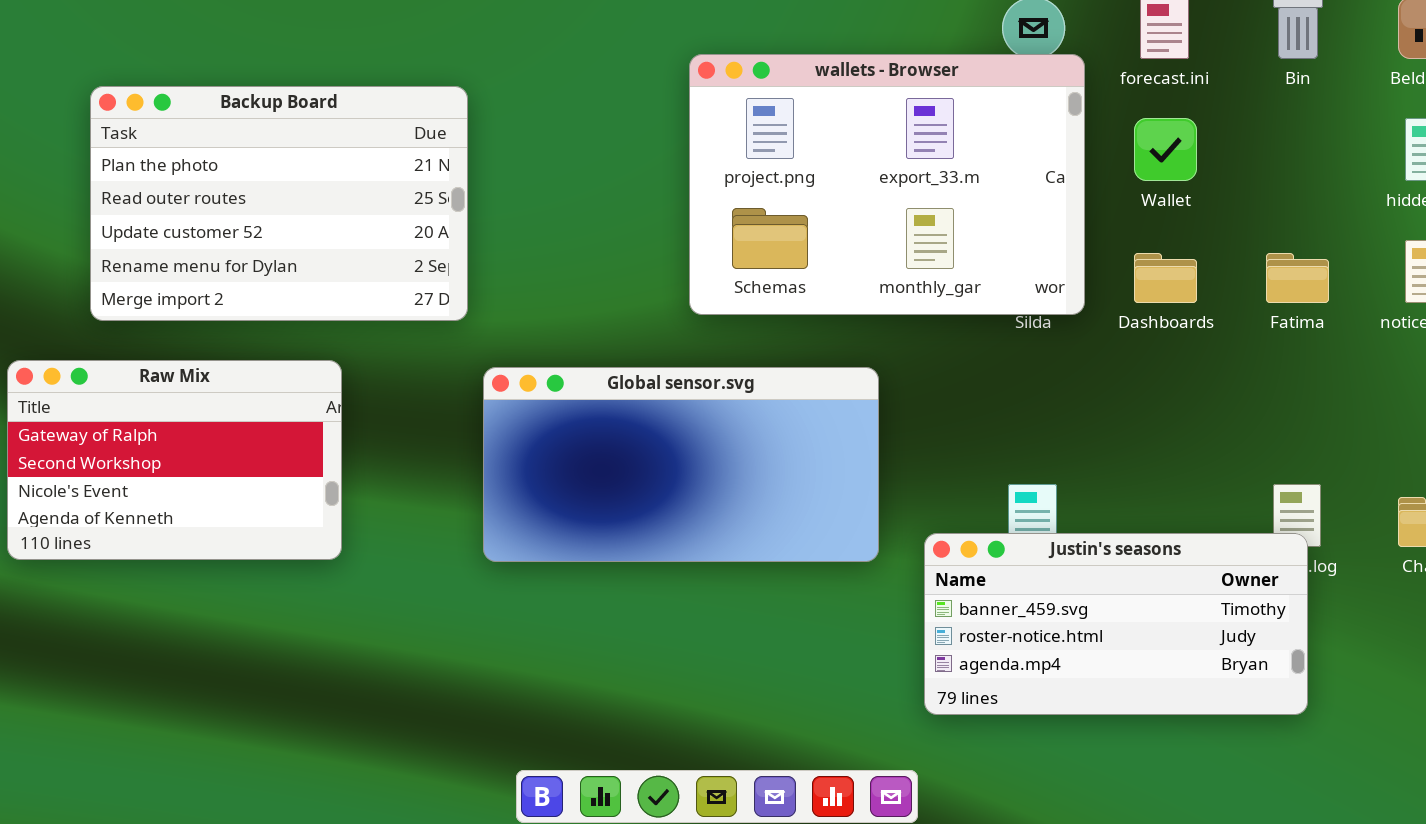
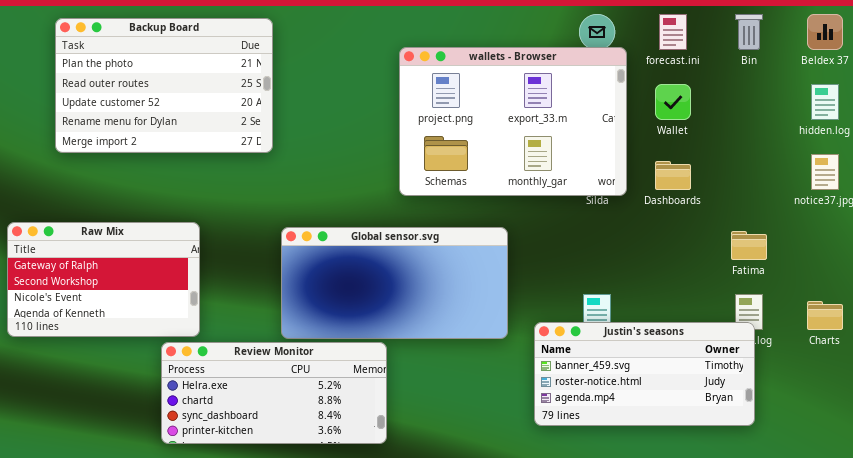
Backup Board: [90,86,468,321] -> [55,18,273,153], moved
Fatima: [1266,253,1329,303] -> [731,231,767,260], moved
Review Monitor: none -> [161,342,387,444], opened

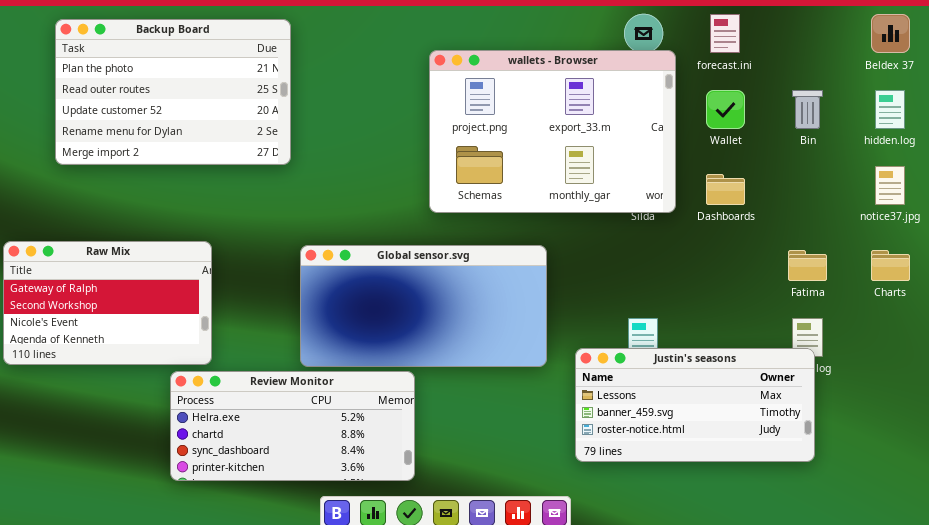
Bin: [735,14,763,50] -> [792,90,823,129], moved
Charts: [807,301,843,330] -> [871,250,910,281], moved
Justin's seasons: [534,322,755,426] -> [575,348,815,462], scrolled up 1 row

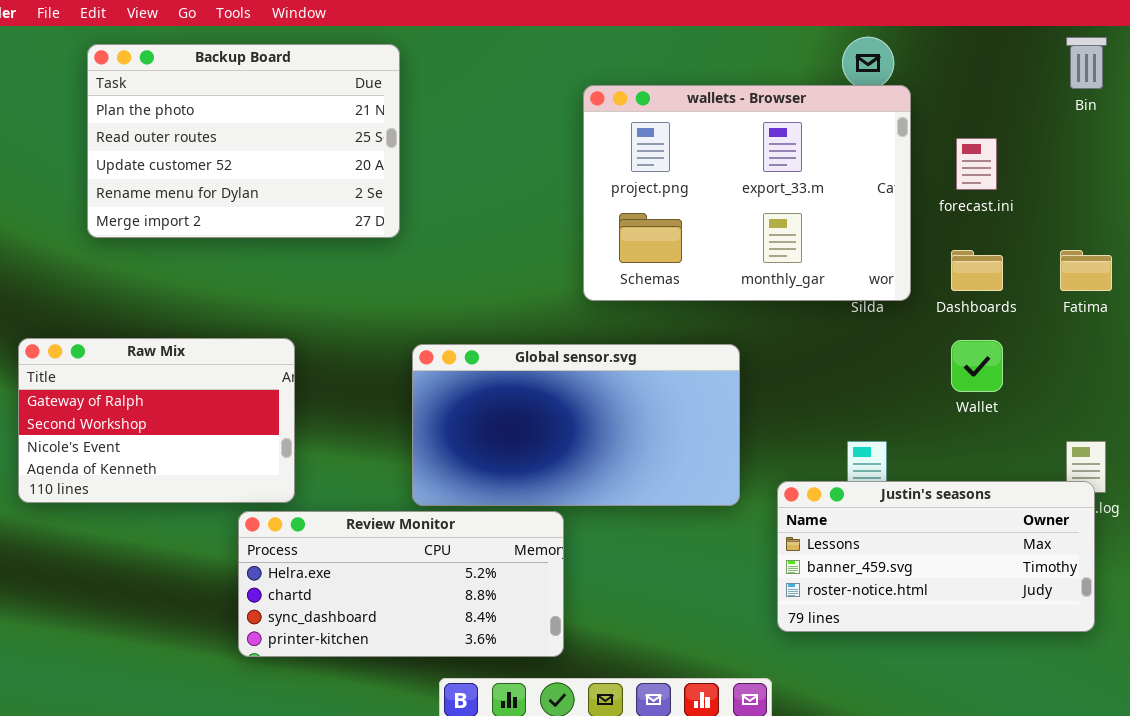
forecast.ini: [710,14,740,53] -> [956,138,997,190], moved
Wallet: [706,90,745,129] -> [951,340,1003,392], moved
Bin: [792,90,823,129] -> [1066,37,1107,89], moved
Fatima: [788,250,827,281] -> [1060,250,1112,291], moved

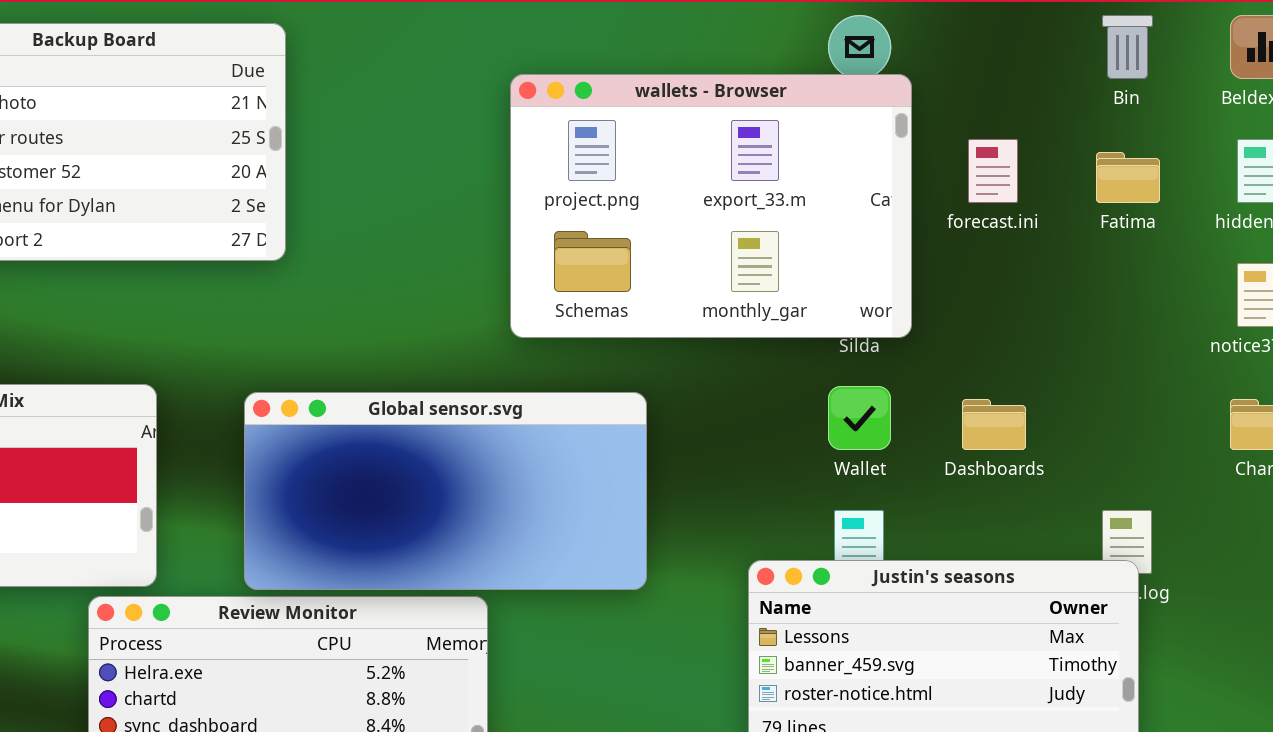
Dashboards: [951,250,1003,291] -> [962,399,1026,450], moved
Fatima: [1060,250,1112,291] -> [1096,152,1160,203], moved
Wallet: [951,340,1003,392] -> [828,386,891,450], moved
Global sensor.svg: [412,344,740,506] -> [244,392,647,590], moved

